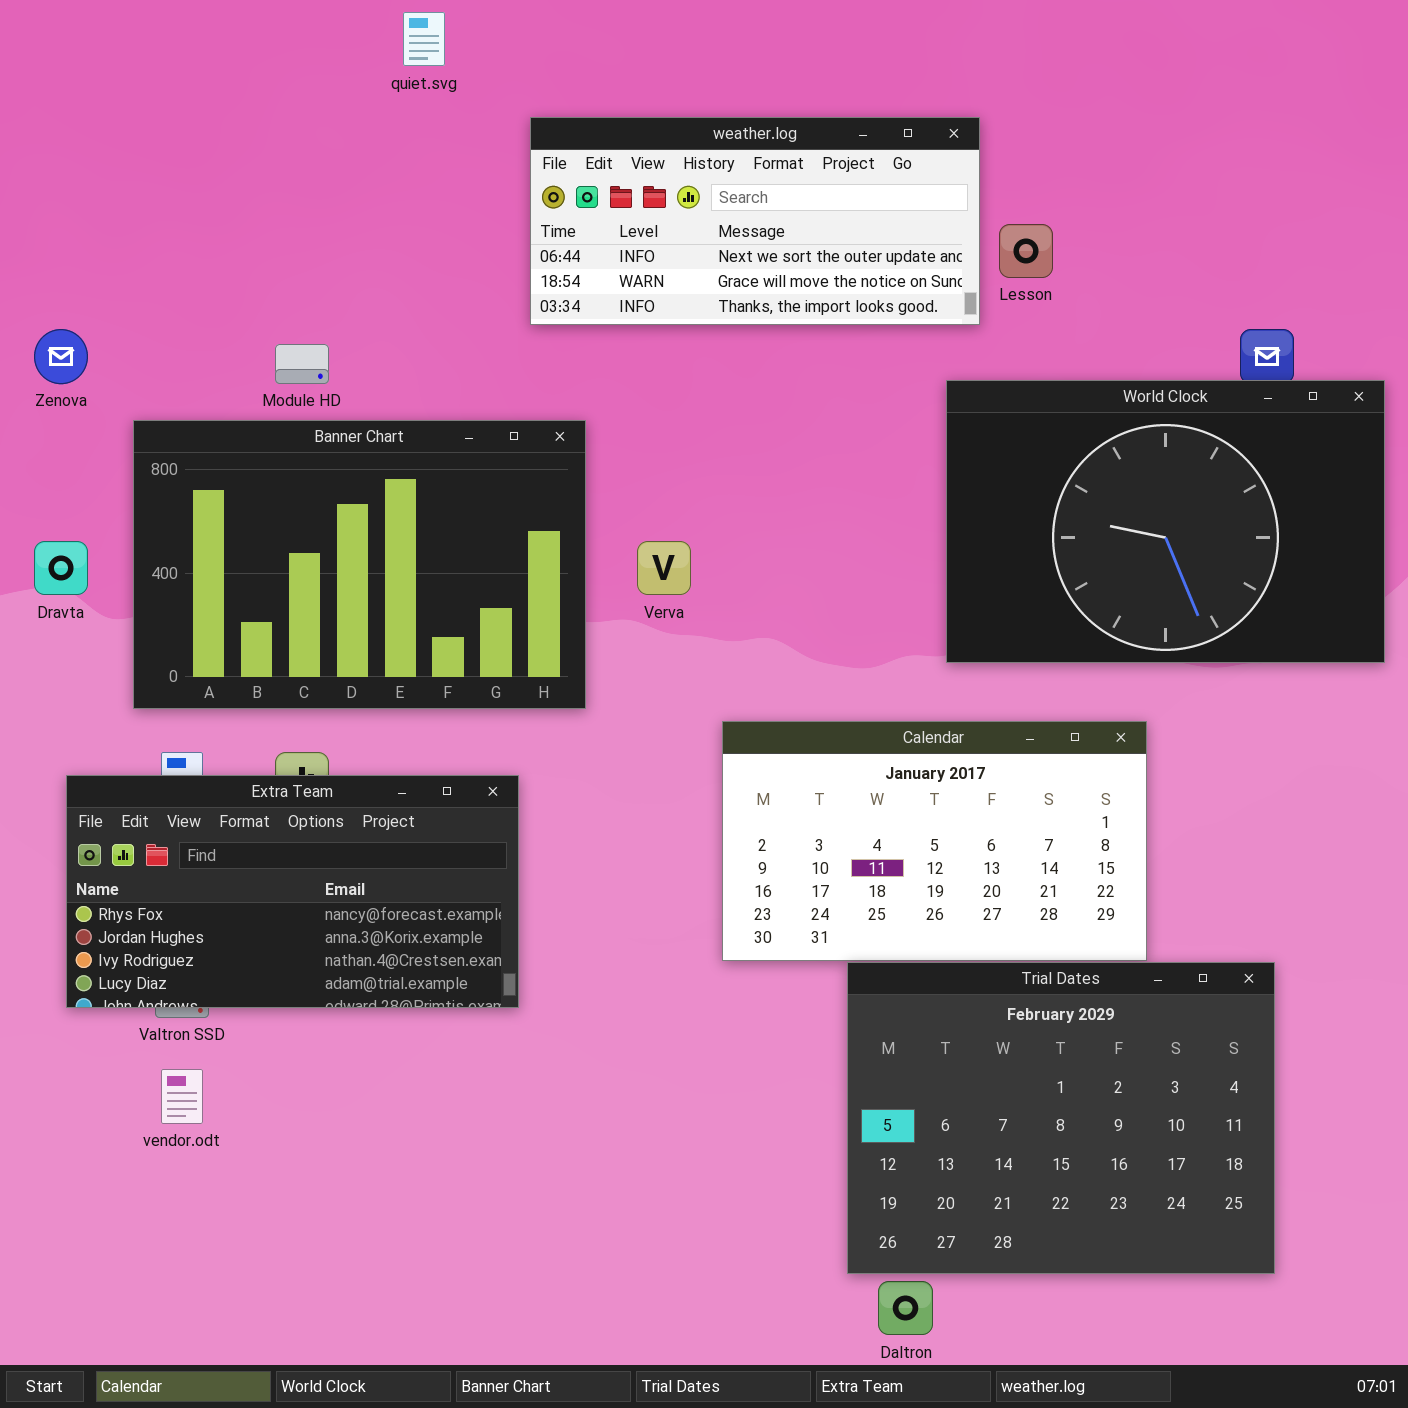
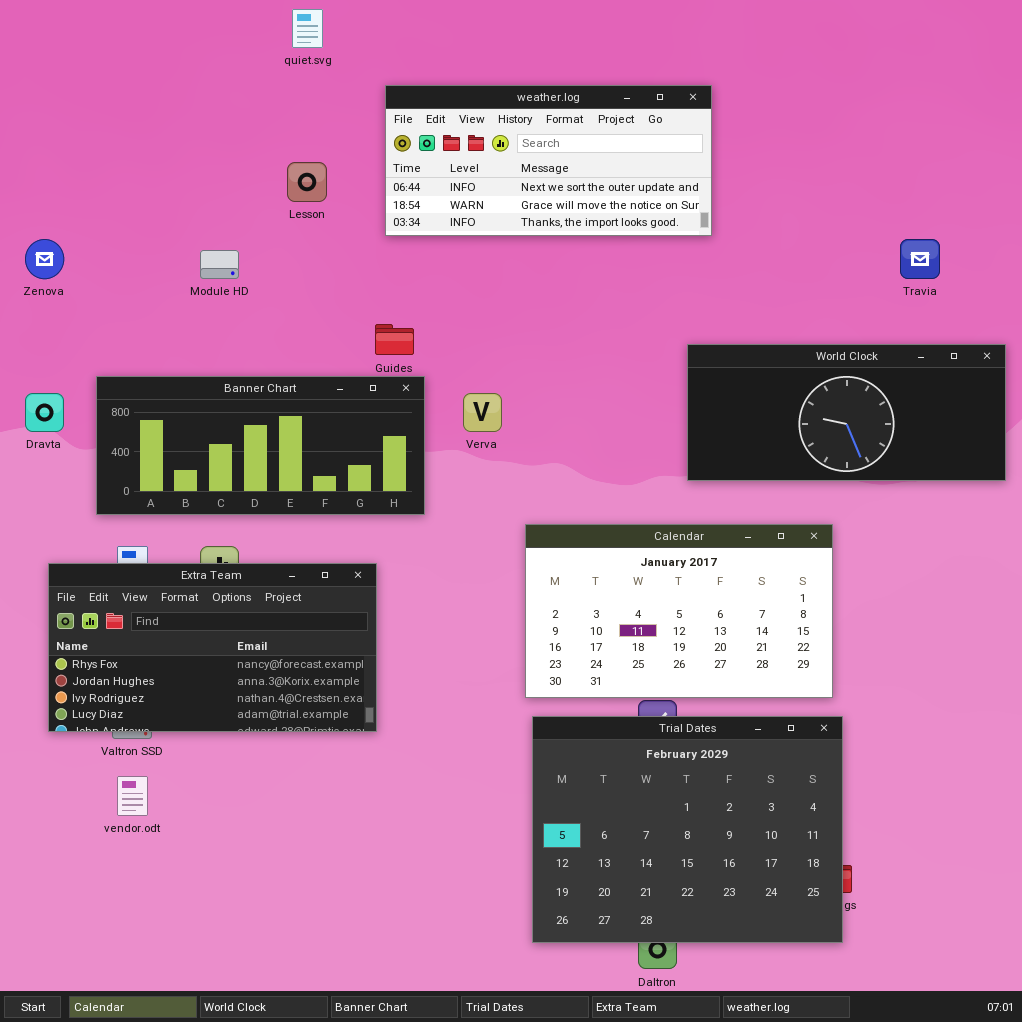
Lesson: [999,224,1053,278] -> [287,162,327,202], moved
World Clock: [946,380,1385,663] -> [687,344,1006,481], resized
Banner Chart: [133,420,586,709] -> [96,376,425,515], resized
Trial Dates: [847,962,1275,1274] -> [532,716,843,943], moved

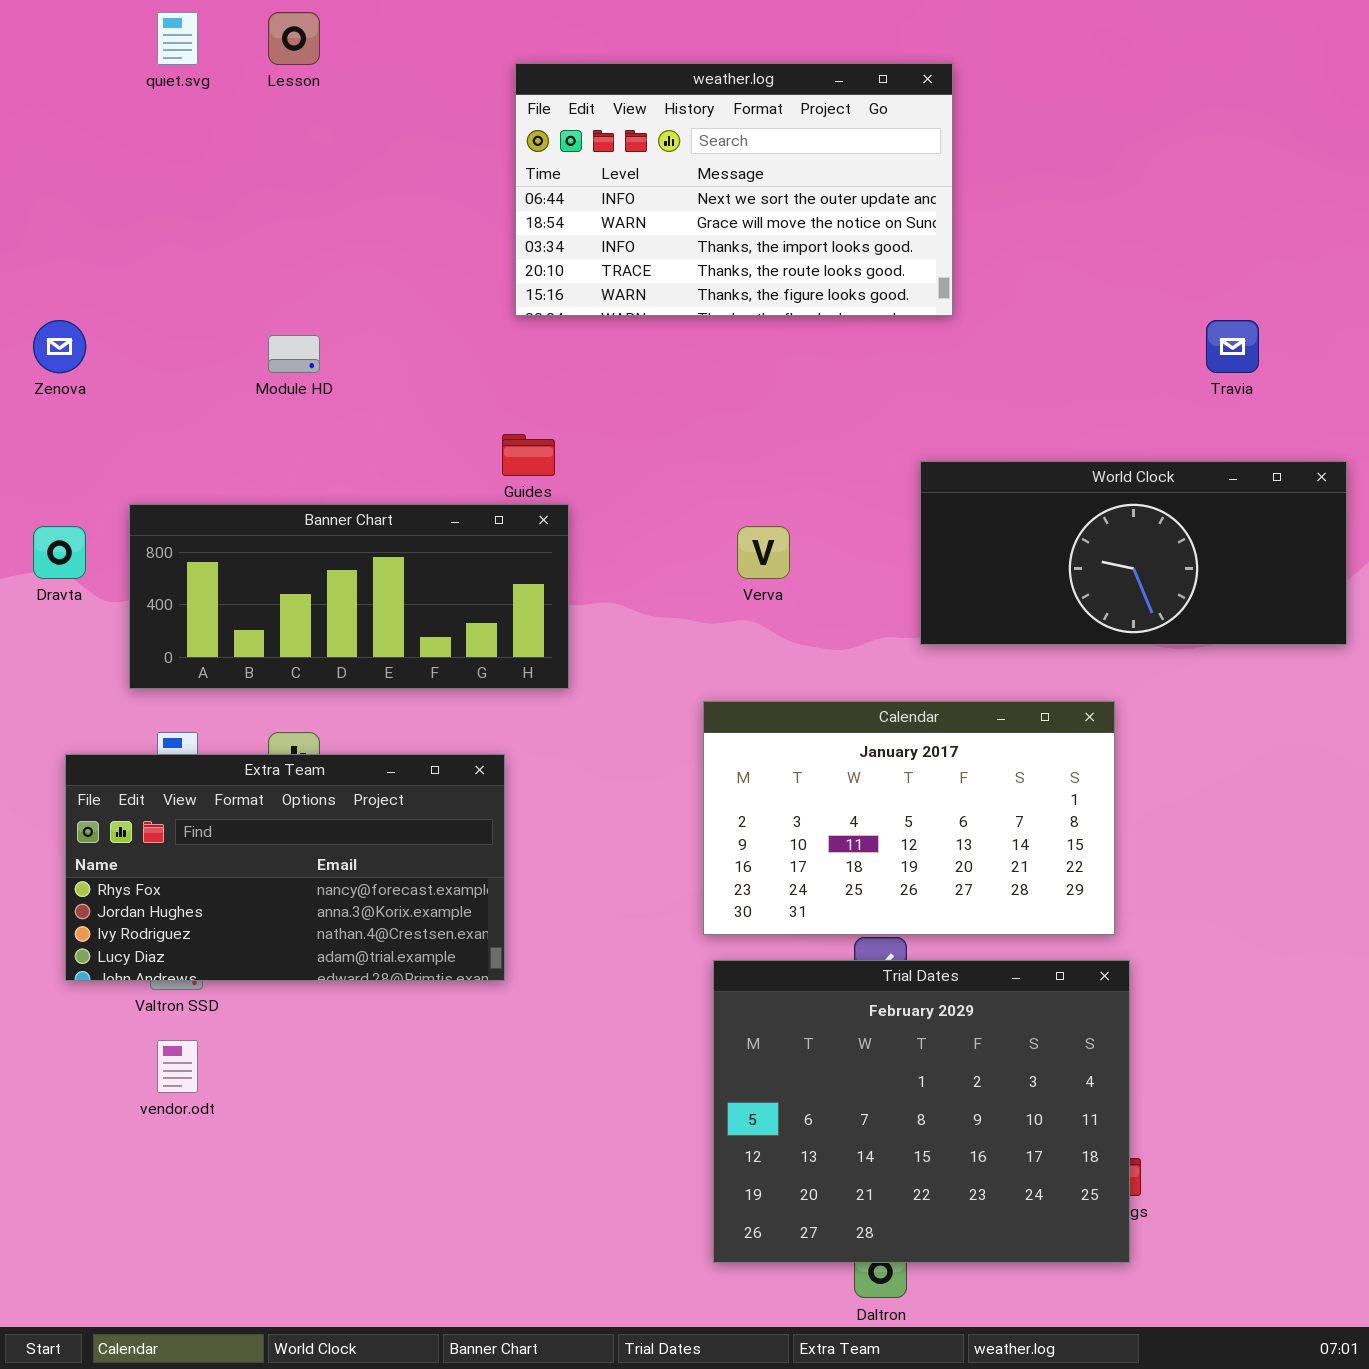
quiet.svg: [292,9,323,48] -> [157,12,198,65], moved
weather.log: [385,85,712,236] -> [515,63,953,316], resized
Lesson: [287,162,327,202] -> [268,12,320,65], moved
Verva: [463,393,502,432] -> [737,526,790,579], moved

